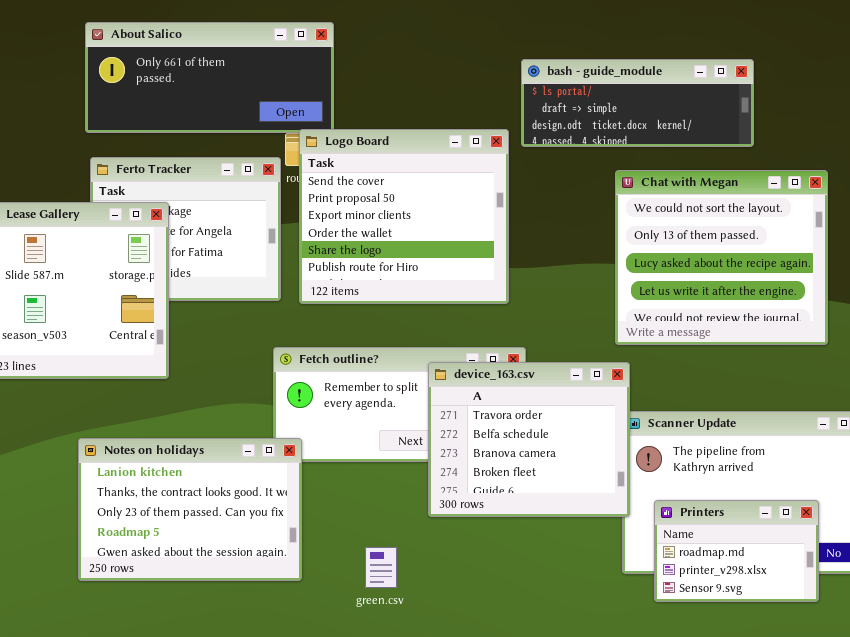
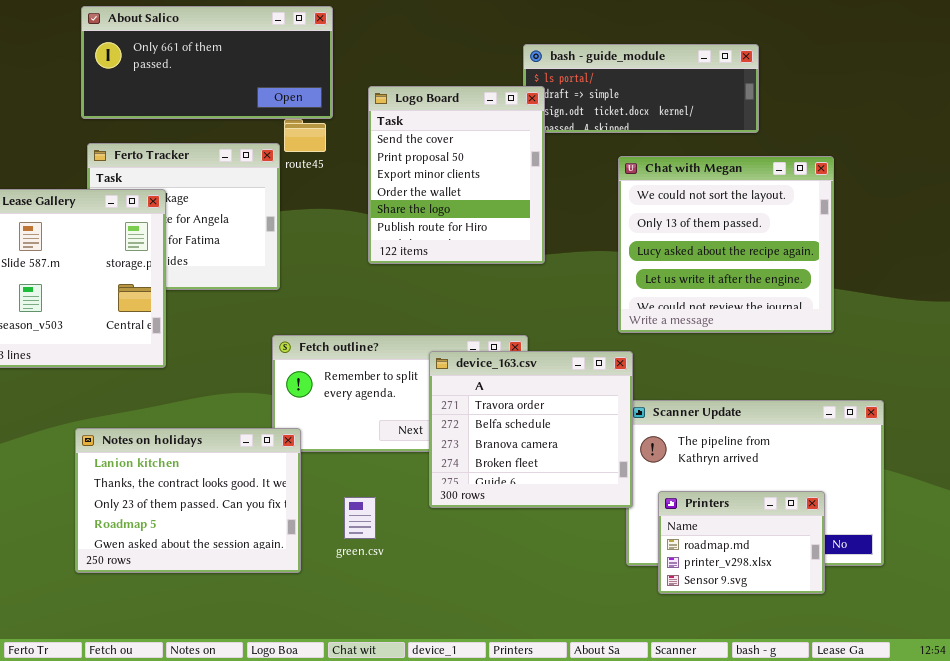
Logo Board: [299,129,509,304] -> [368,86,545,264], moved, resized
green.csv: [365,547,397,588] -> [344,497,376,539], moved

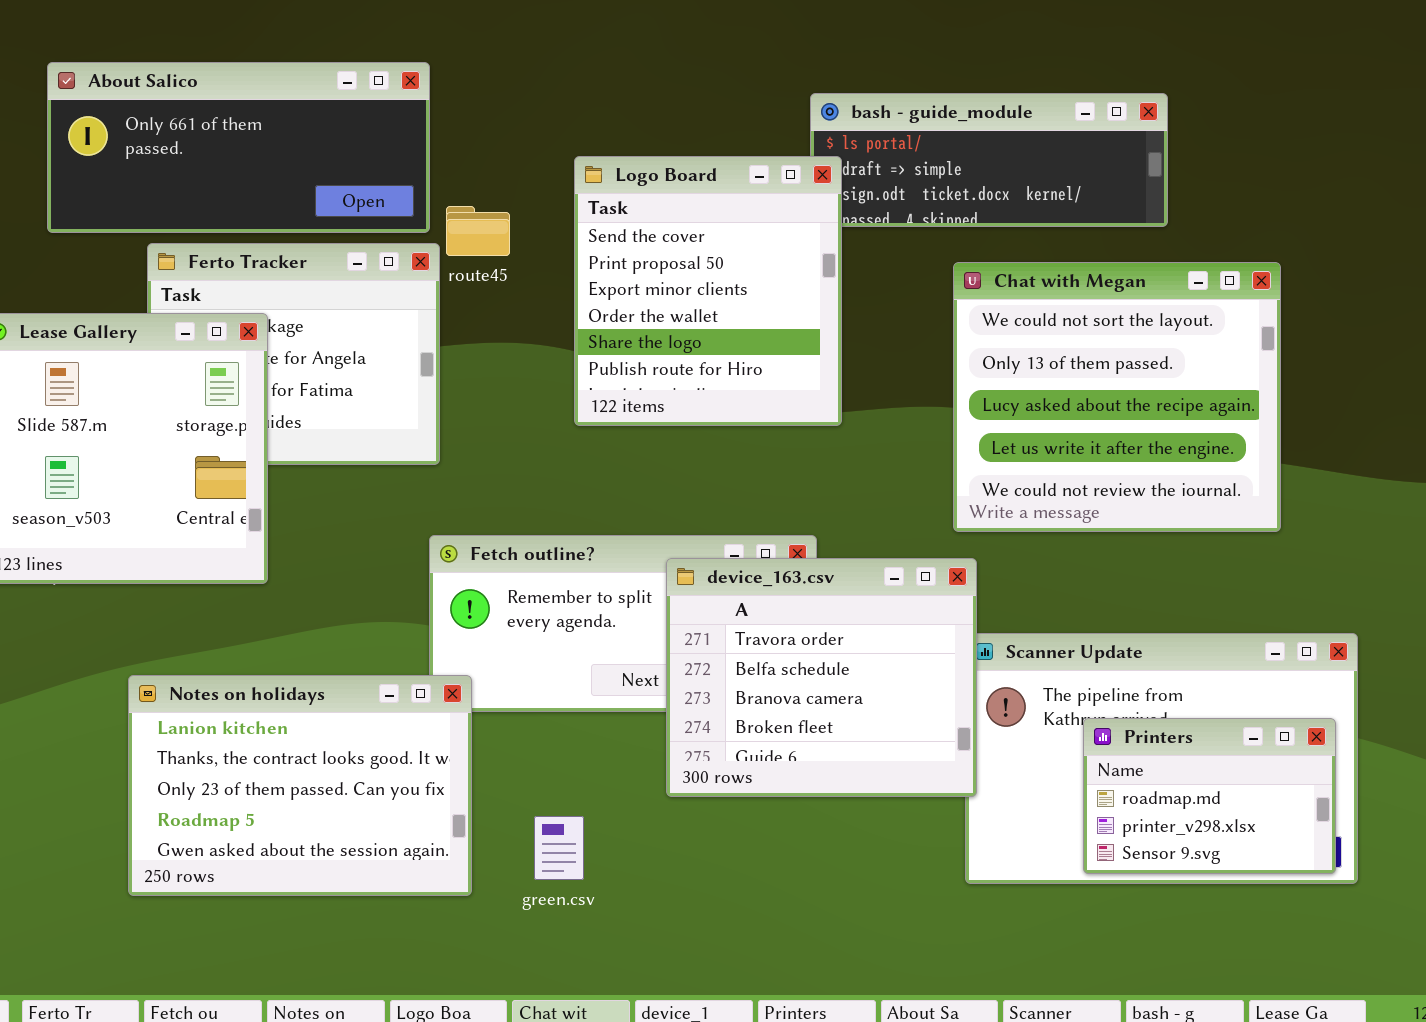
About Salico: [81,6,333,119] -> [47,62,430,233], moved
Printers: [658,491,825,594] -> [1083,718,1336,874], moved
green.csv: [344,497,376,539] -> [534,816,584,880], moved

